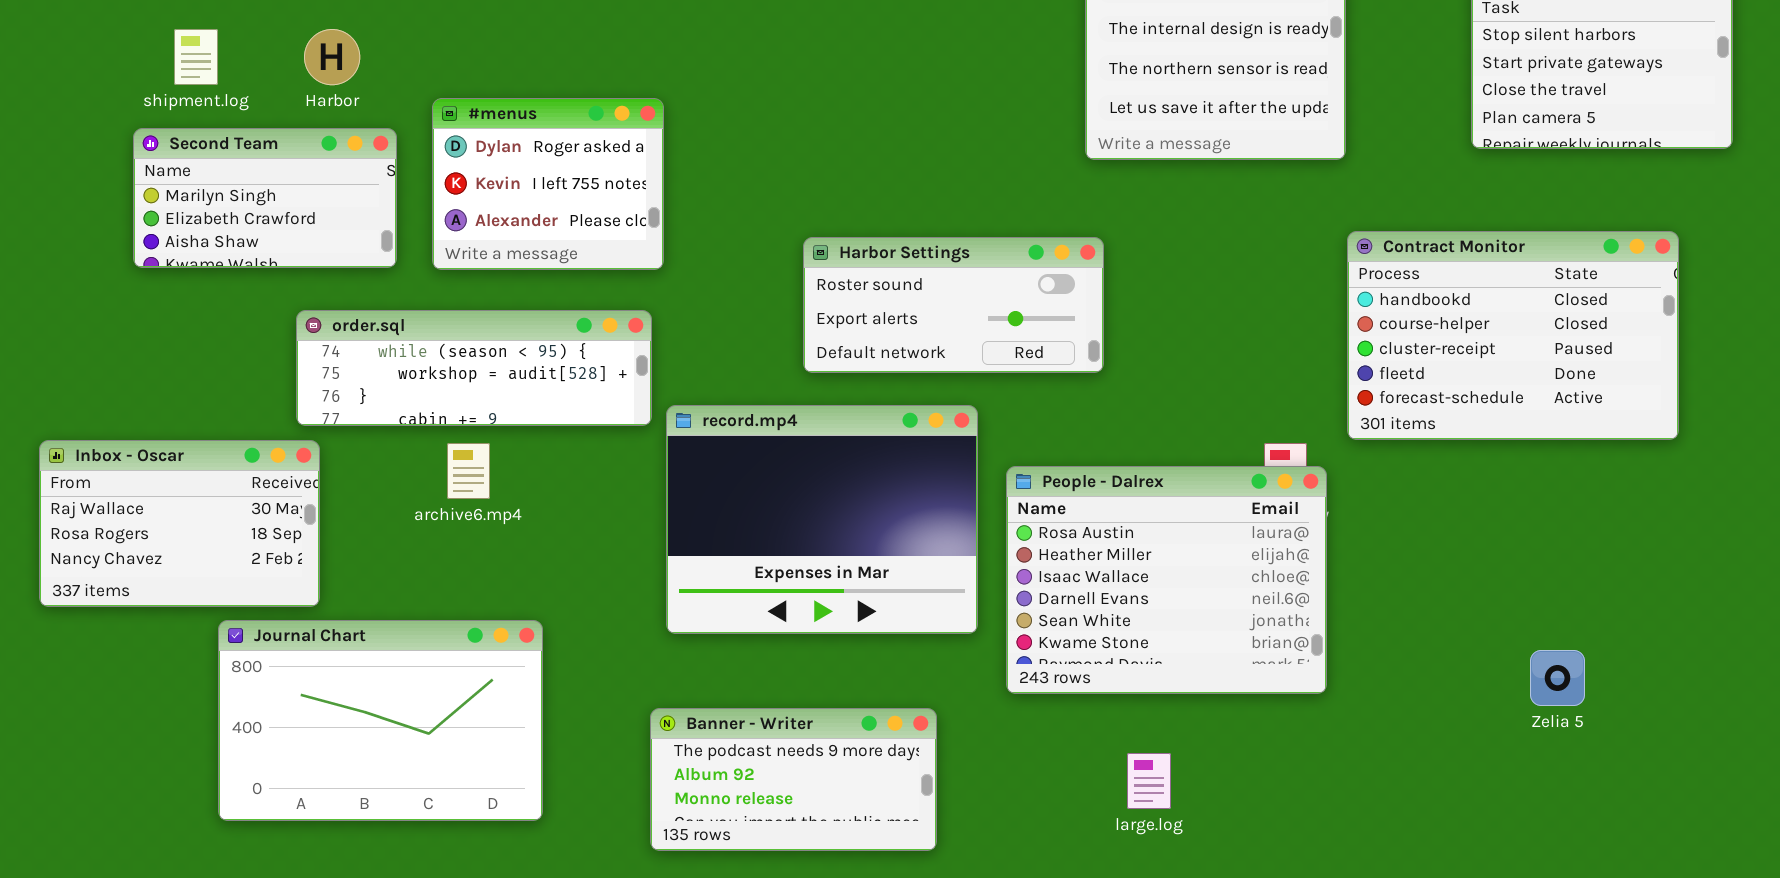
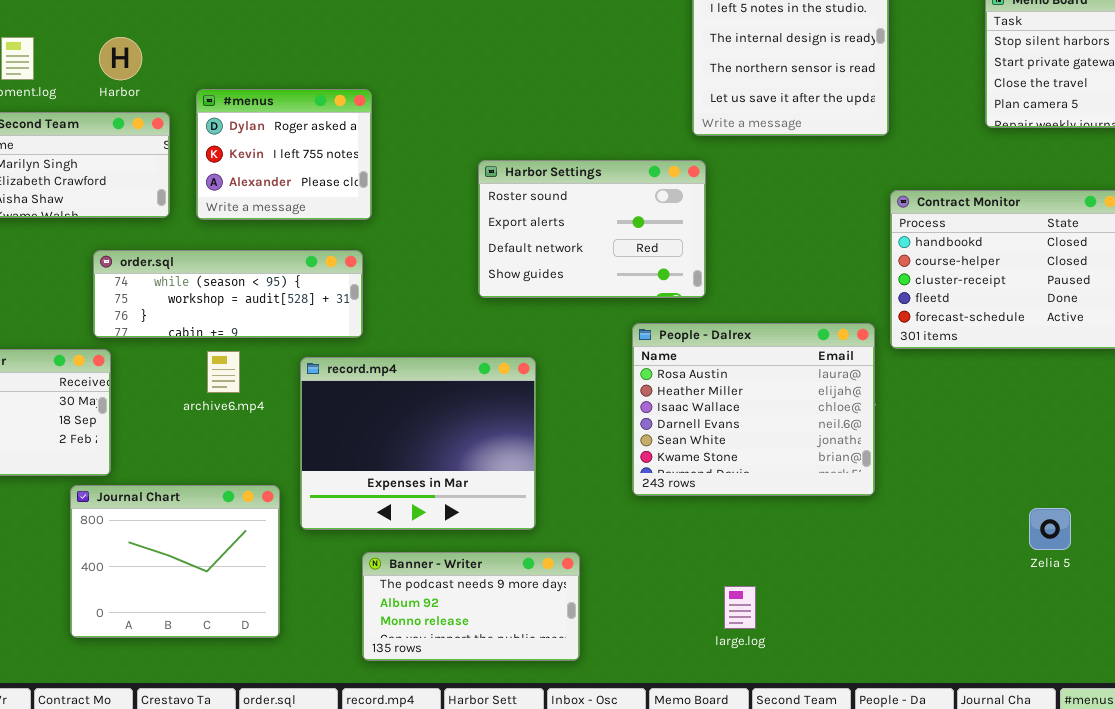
Harbor Settings: [803,237,1104,373] -> [478,160,706,298], resized
record.mp4: [666,405,978,634] -> [300,357,536,530], moved
People - Dalrex: [1006,466,1327,694] -> [632,323,875,496], moved
Journal Chart: [218,620,543,821] -> [70,485,280,638], resized

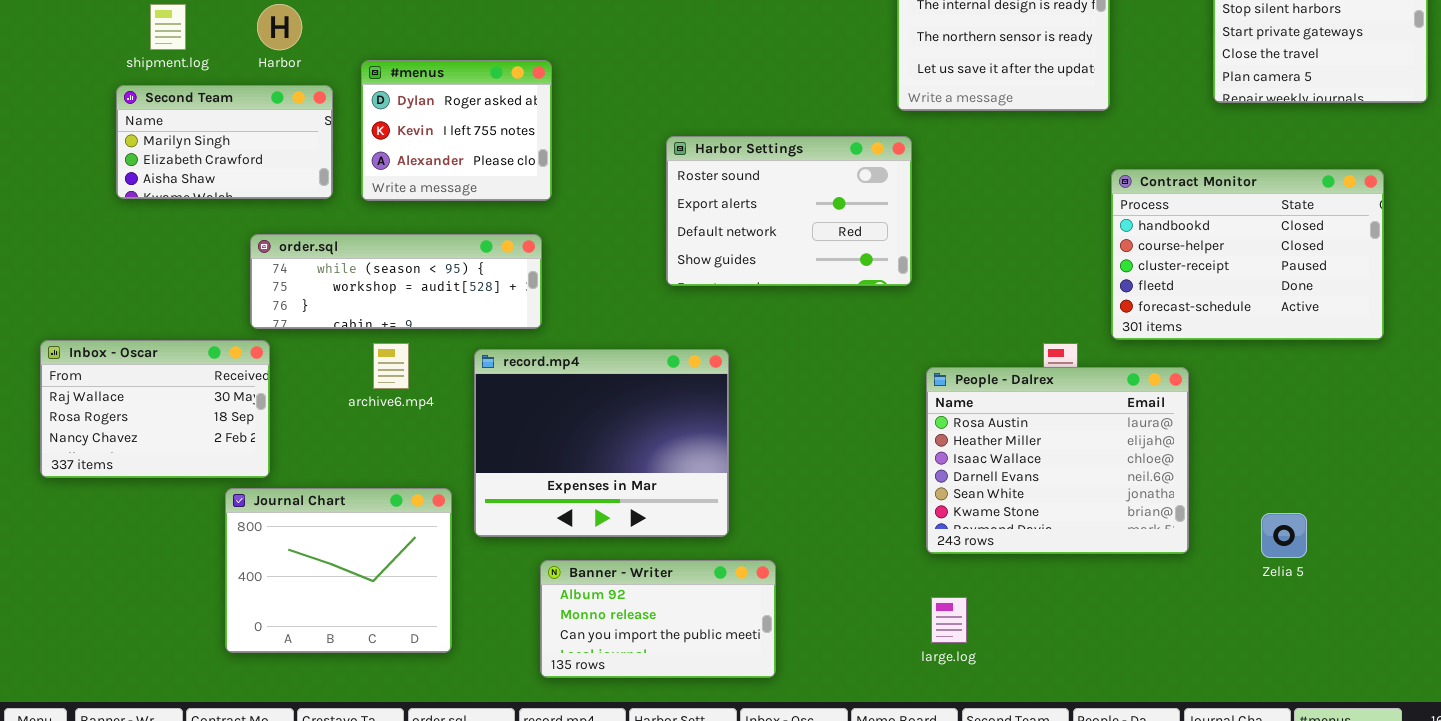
People - Dalrex: [632,323,875,496] -> [926,367,1189,554], moved
Banner - Writer: [362,552,580,661] -> [540,560,776,678], scrolled down 1 row

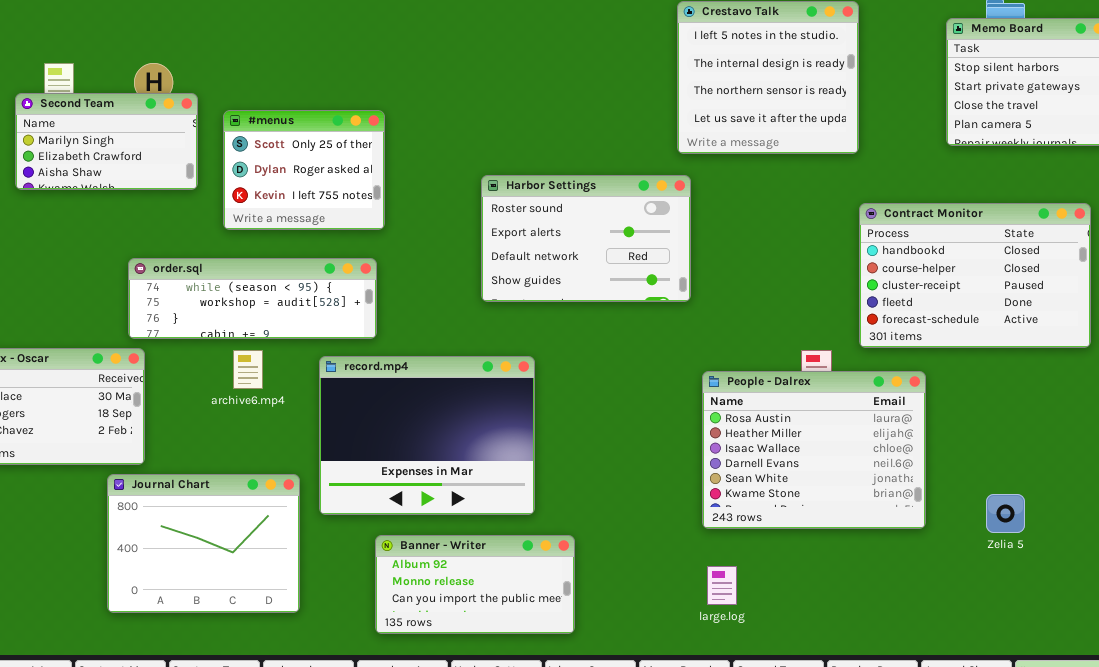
#menus: [361,60,552,201] -> [223,110,385,230], scrolled up 1 row
Second Team: [116,85,333,199] -> [15,93,198,190], moved

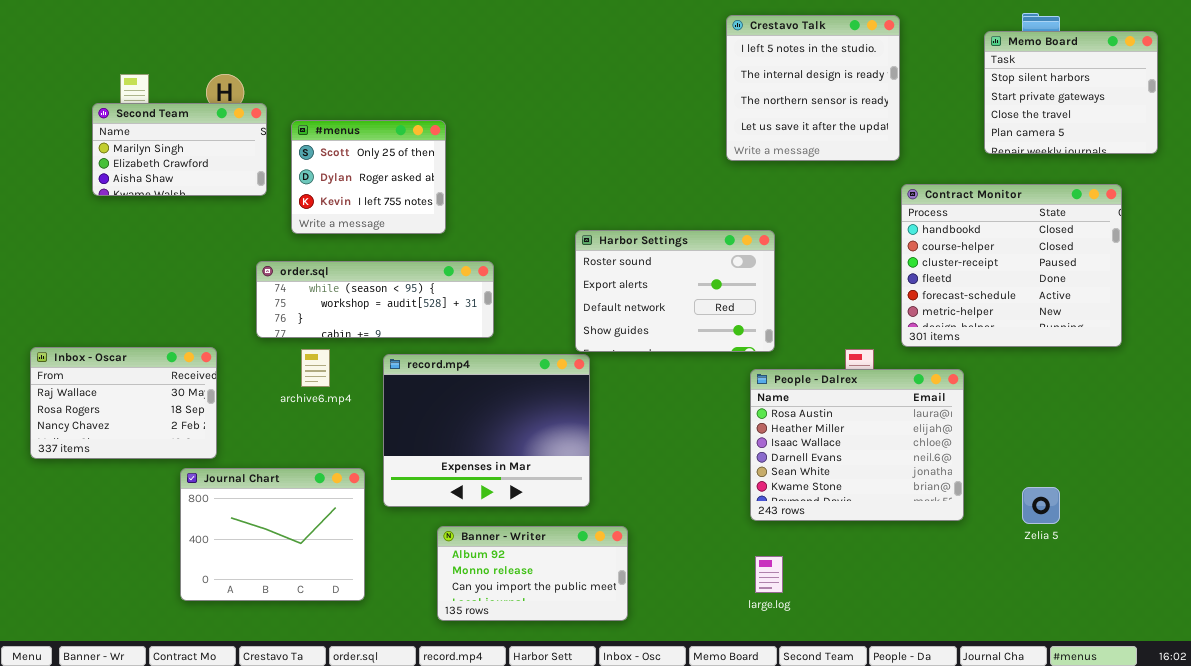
Harbor Settings: [481,175,691,302] -> [575,230,775,352], moved
Contract Monitor: [859,203,1091,348] -> [901,184,1122,347], resized
order.sql: [128,258,377,339] -> [256,261,494,338], moved

